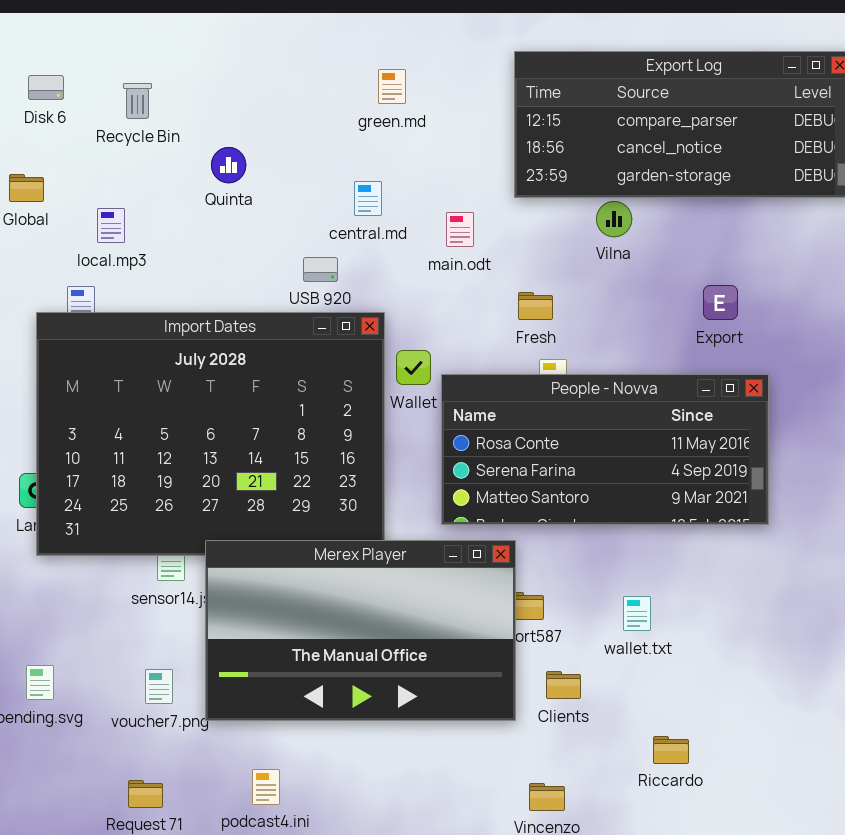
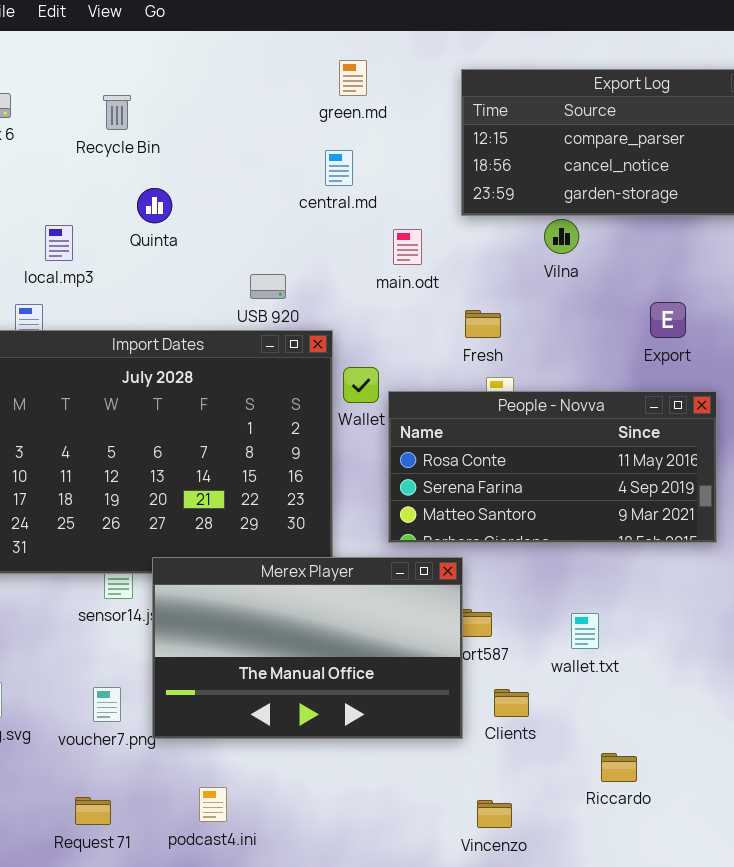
green.md: [378,69,406,104] -> [339,60,367,96], moved
Recycle Bin: [123,83,152,119] -> [103,95,131,130], moved
Quinta: [211,147,246,183] -> [137,188,172,223], moved
central.md: [354,181,382,216] -> [325,150,353,186], moved

